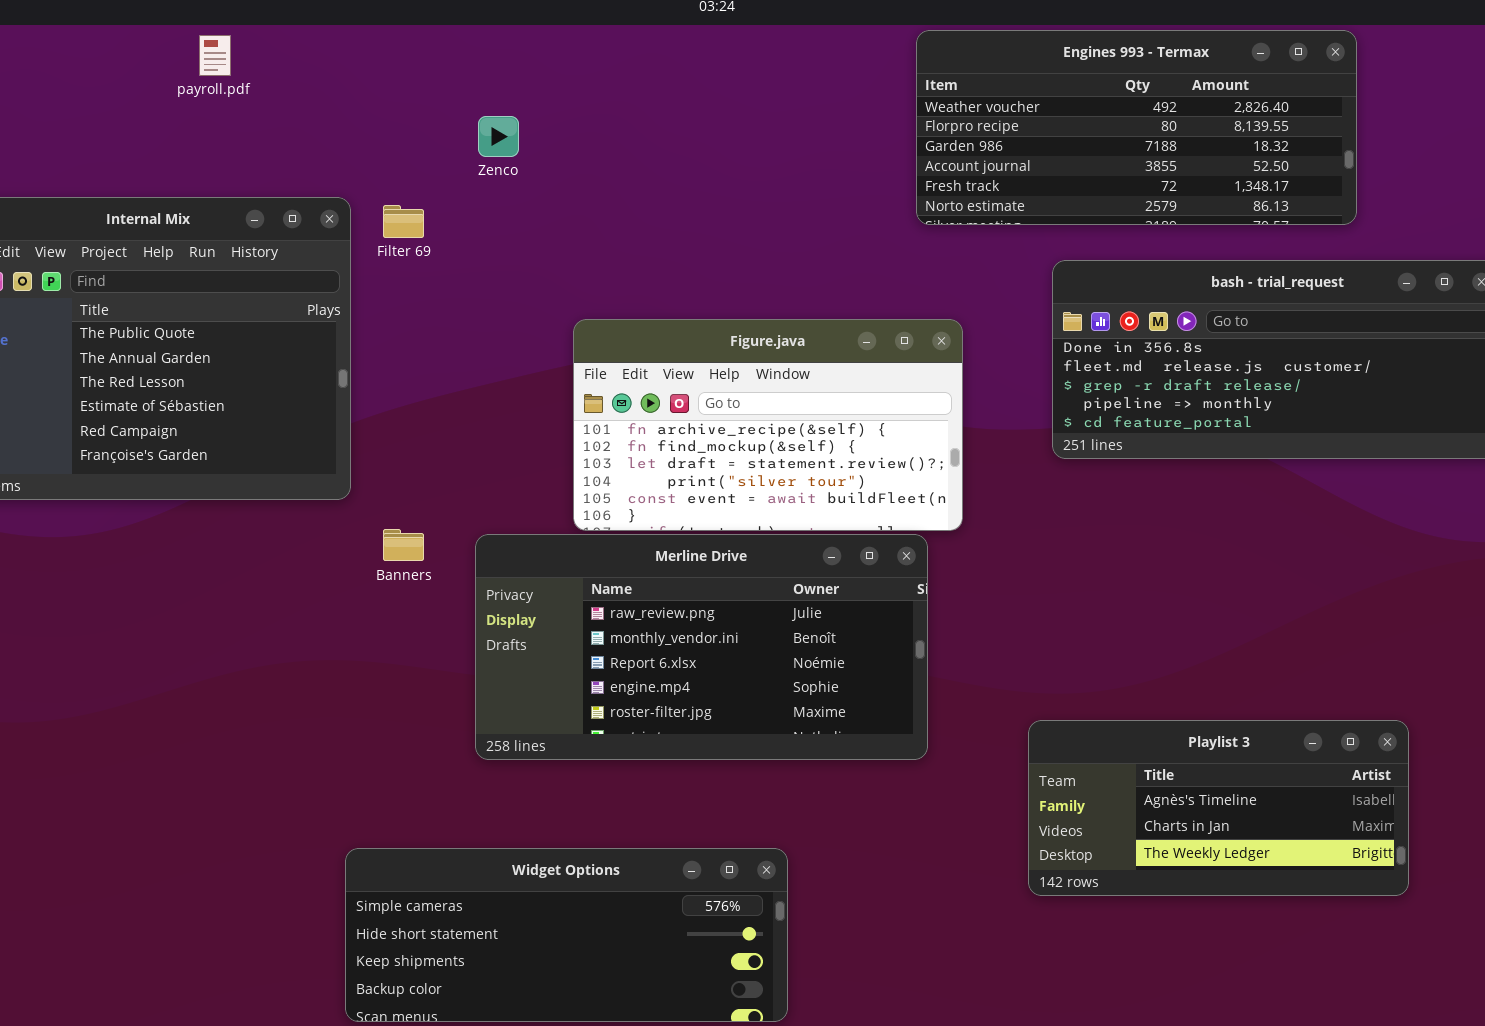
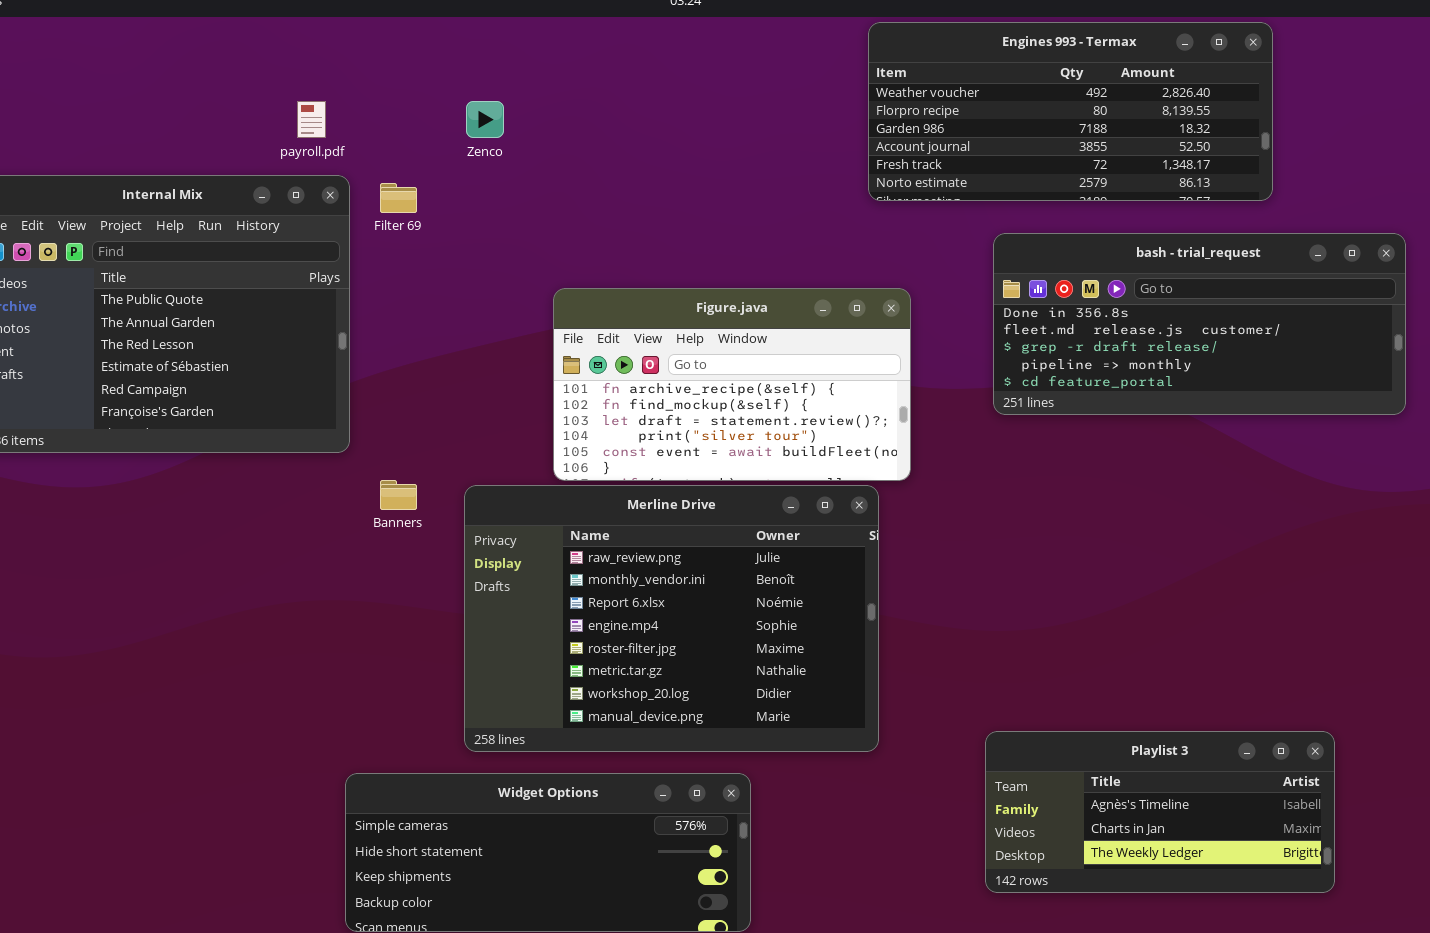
payroll.pdf: [199,35,231,76] -> [297,101,326,138], moved
Merline Drive: [475,534,928,760] -> [464,485,879,752], resized
Playlist 3: [1028,720,1409,896] -> [985,731,1335,893], moved

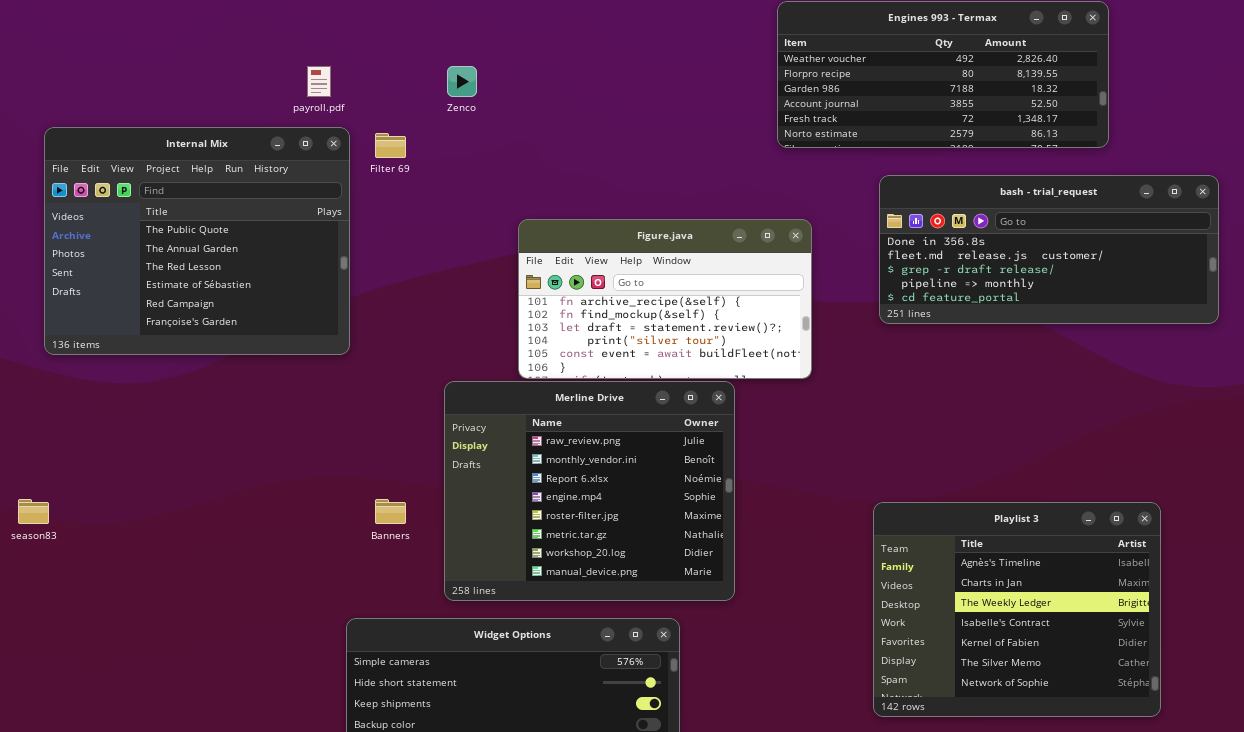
Banners: [380,480,417,510] -> [375,499,406,524], moved
Merline Drive: [464,485,879,752] -> [444,381,735,601], resized
Playlist 3: [985,731,1335,893] -> [873,502,1161,717], resized

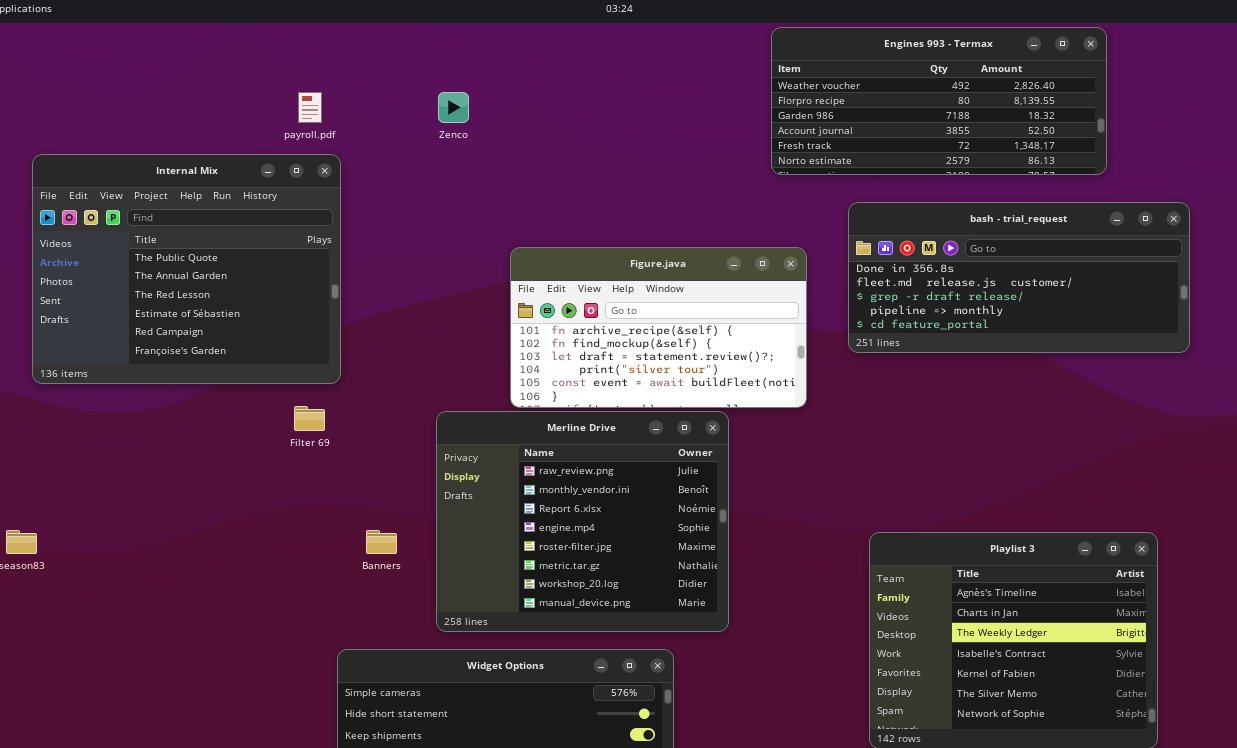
Filter 69: [375,133,406,158] -> [294,406,325,431], moved
bash - trial_request: [879,175,1219,324] -> [848,202,1190,353], moved

